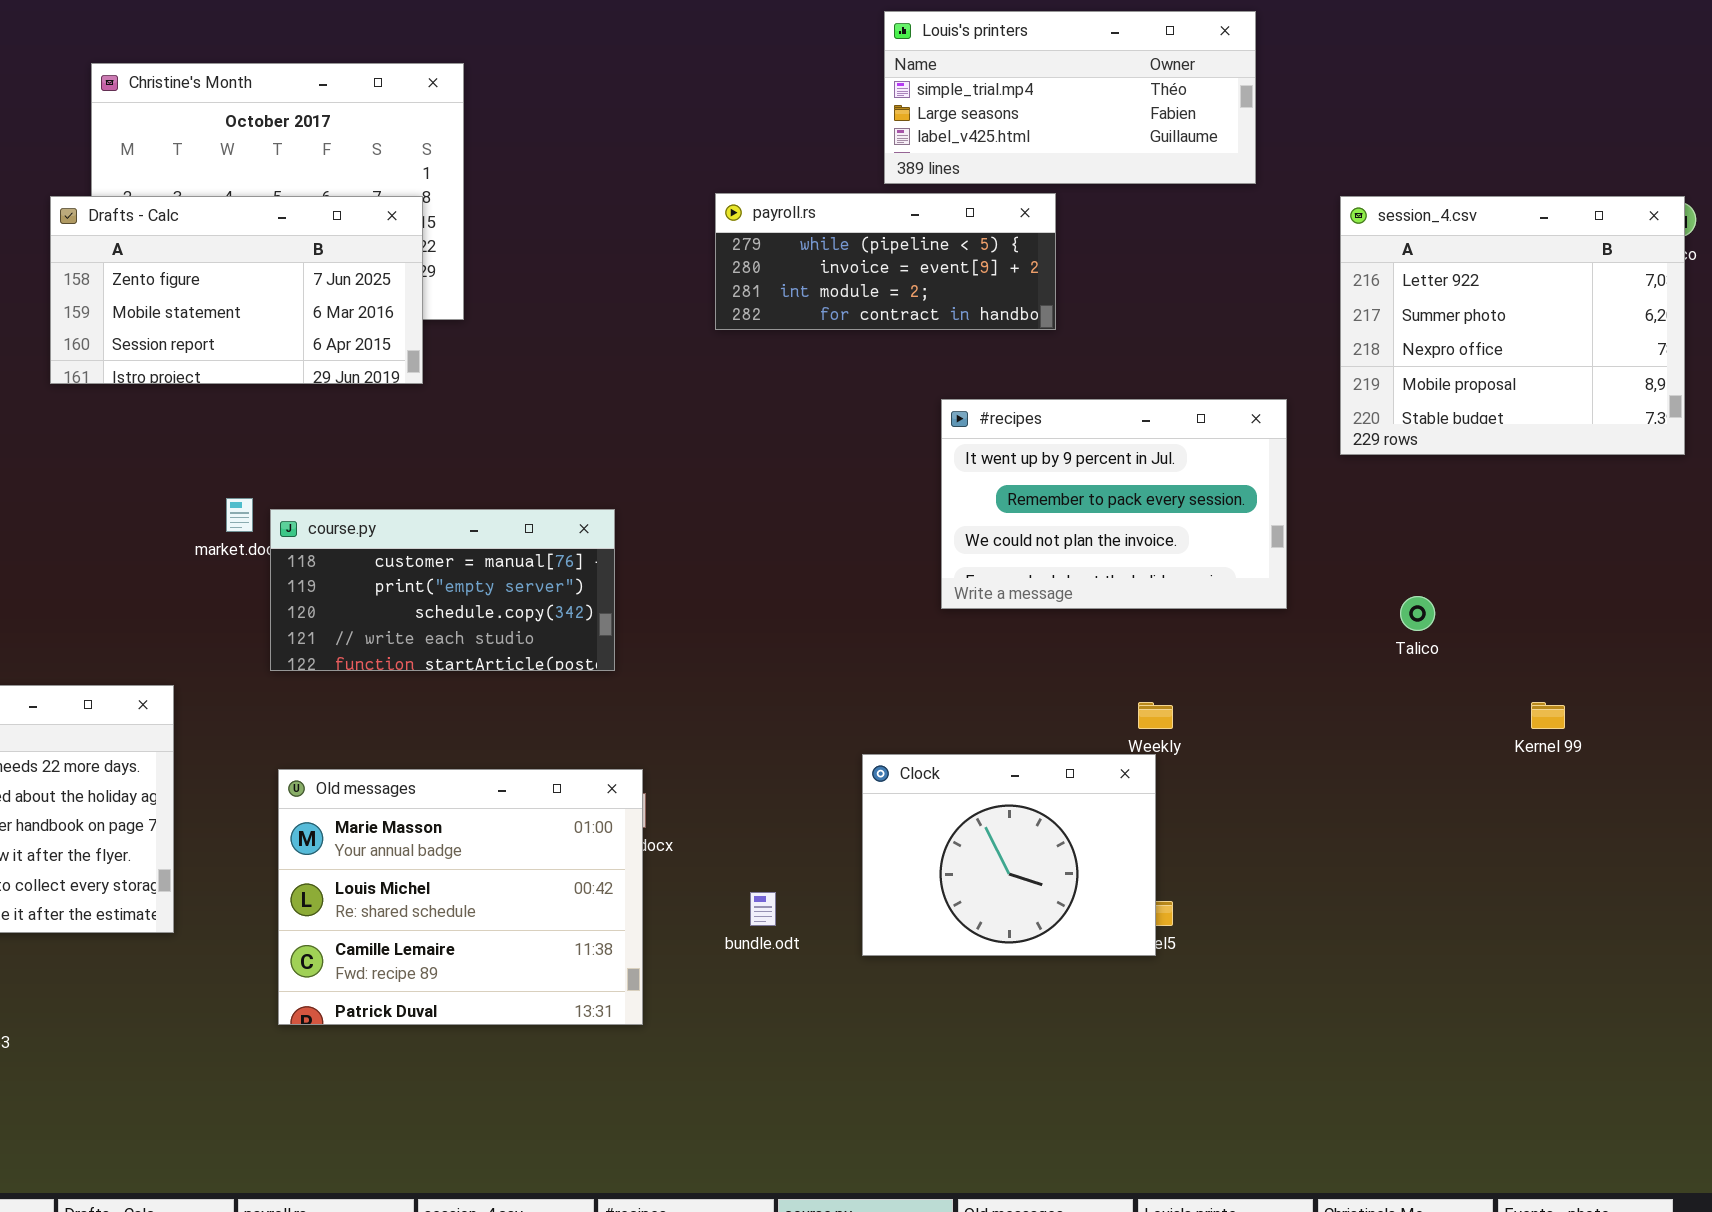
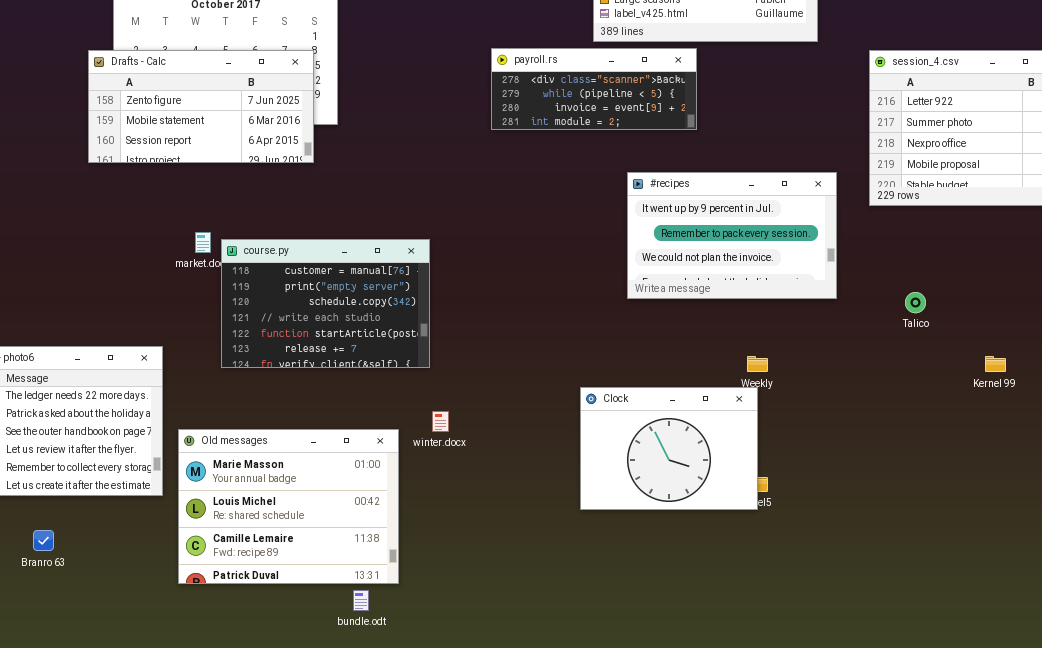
payroll.rs: [715,193,1056,330] -> [491,48,697,130], scrolled up 1 row
course.py: [270,509,615,671] -> [221,239,430,368], resized
Old messages: [278,769,643,1025] -> [178,429,399,584], moved
bundle.odt: [750,892,776,926] -> [353,590,369,611], moved

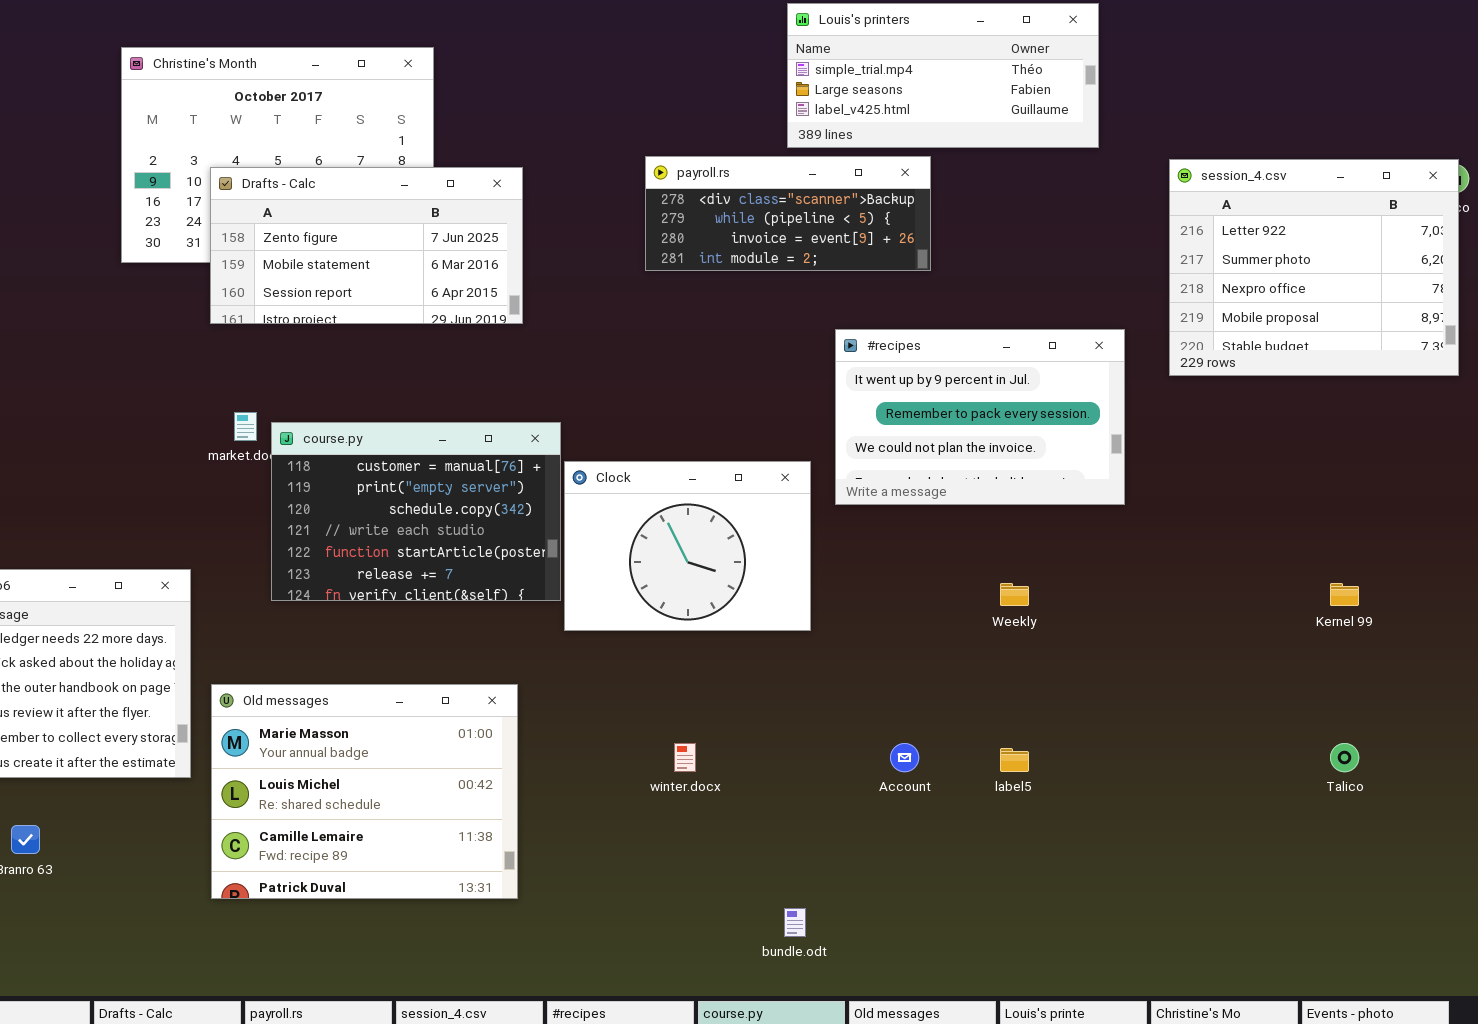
Drafts - Calc: [88,50,314,163] -> [210,167,523,324], moved
Talico: [905,292,926,313] -> [1330,743,1359,772], moved
Clock: [580,387,758,510] -> [564,461,811,631], moved
winter.docx: [432,411,449,432] -> [674,743,696,772], moved
bundle.odt: [353,590,369,611] -> [784,908,806,937], moved

